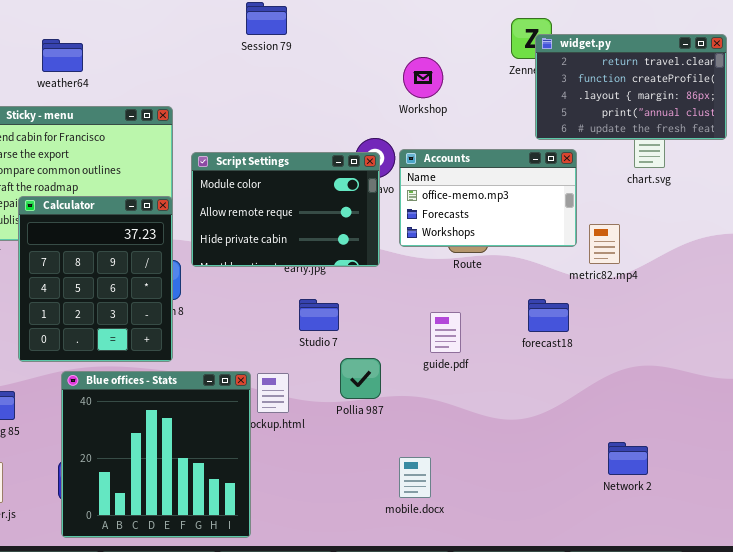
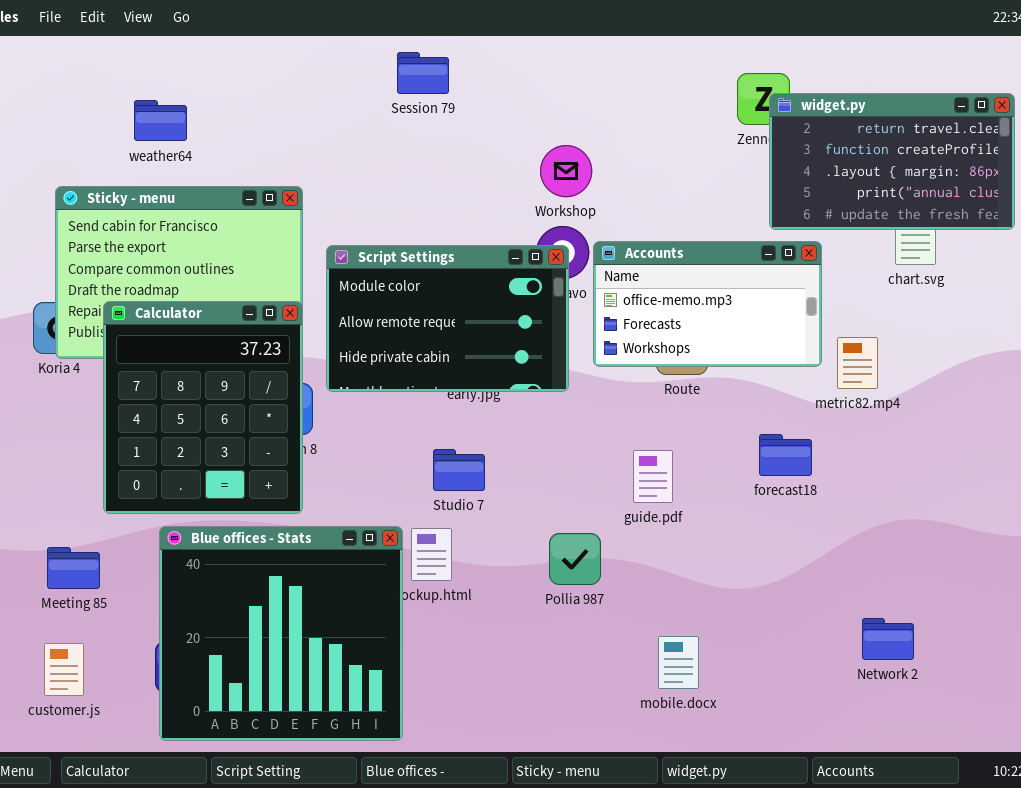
Workshop: [403,57,443,98] -> [540,145,592,197], moved
Studio 7: [299,299,339,331] -> [433,449,485,491], moved
Pollia 987: [340,358,381,399] -> [549,533,601,585], moved
mobile.docx: [399,457,431,498] -> [658,636,699,689], moved

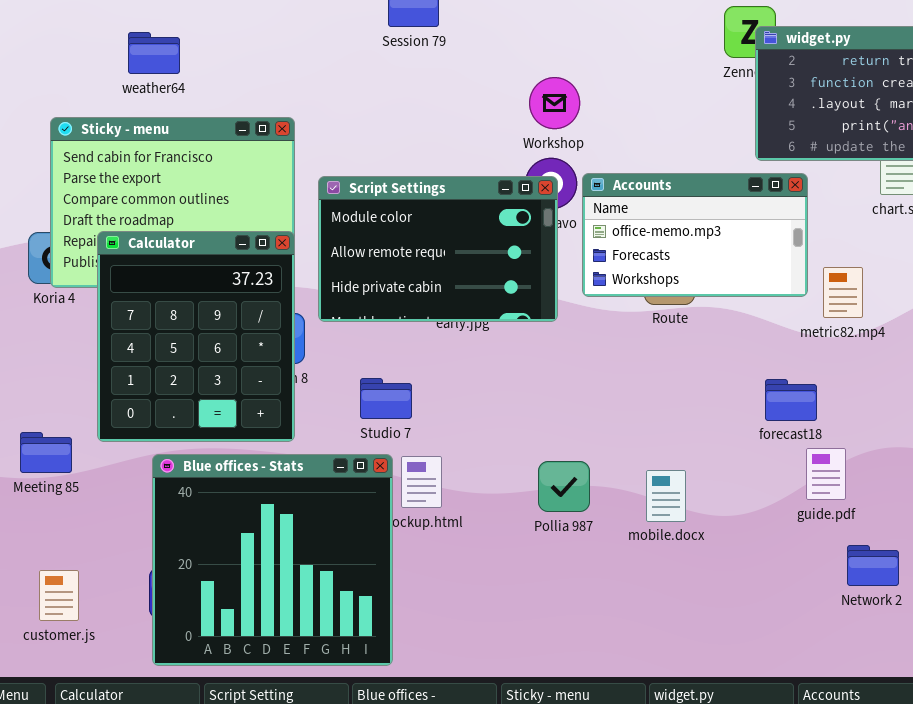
forecast18: [759,434,812,476] -> [765,379,817,421], moved
Studio 7: [433,449,485,491] -> [360,378,412,419], moved
guide.pdf: [633,450,673,503] -> [806,448,846,500], moved
Meeting 85: [47,547,100,589] -> [20,432,72,473], moved
mobile.docx: [658,636,699,689] -> [646,470,686,522], moved

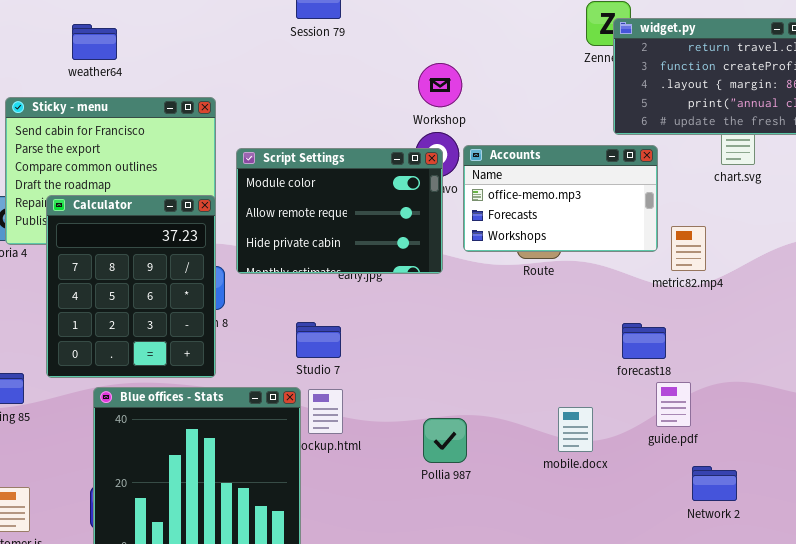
Studio 7: [360,378,412,419] -> [296,322,341,358], moved
Pollia 987: [538,461,590,512] -> [423,418,467,463], moved
mobile.docx: [646,470,686,522] -> [558,407,593,452], moved

